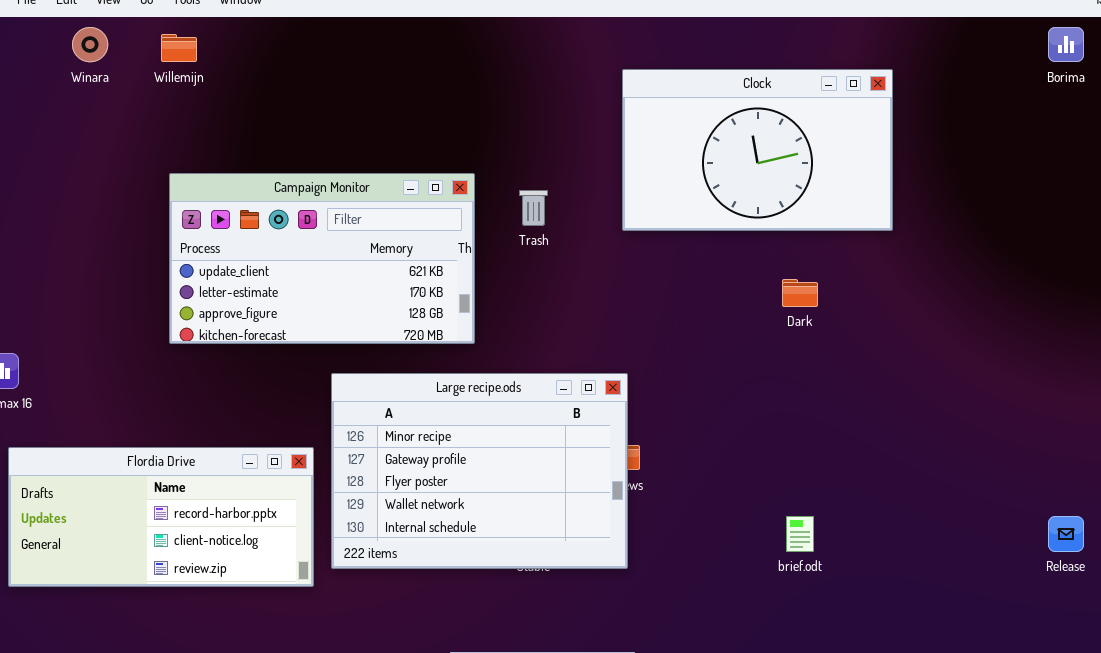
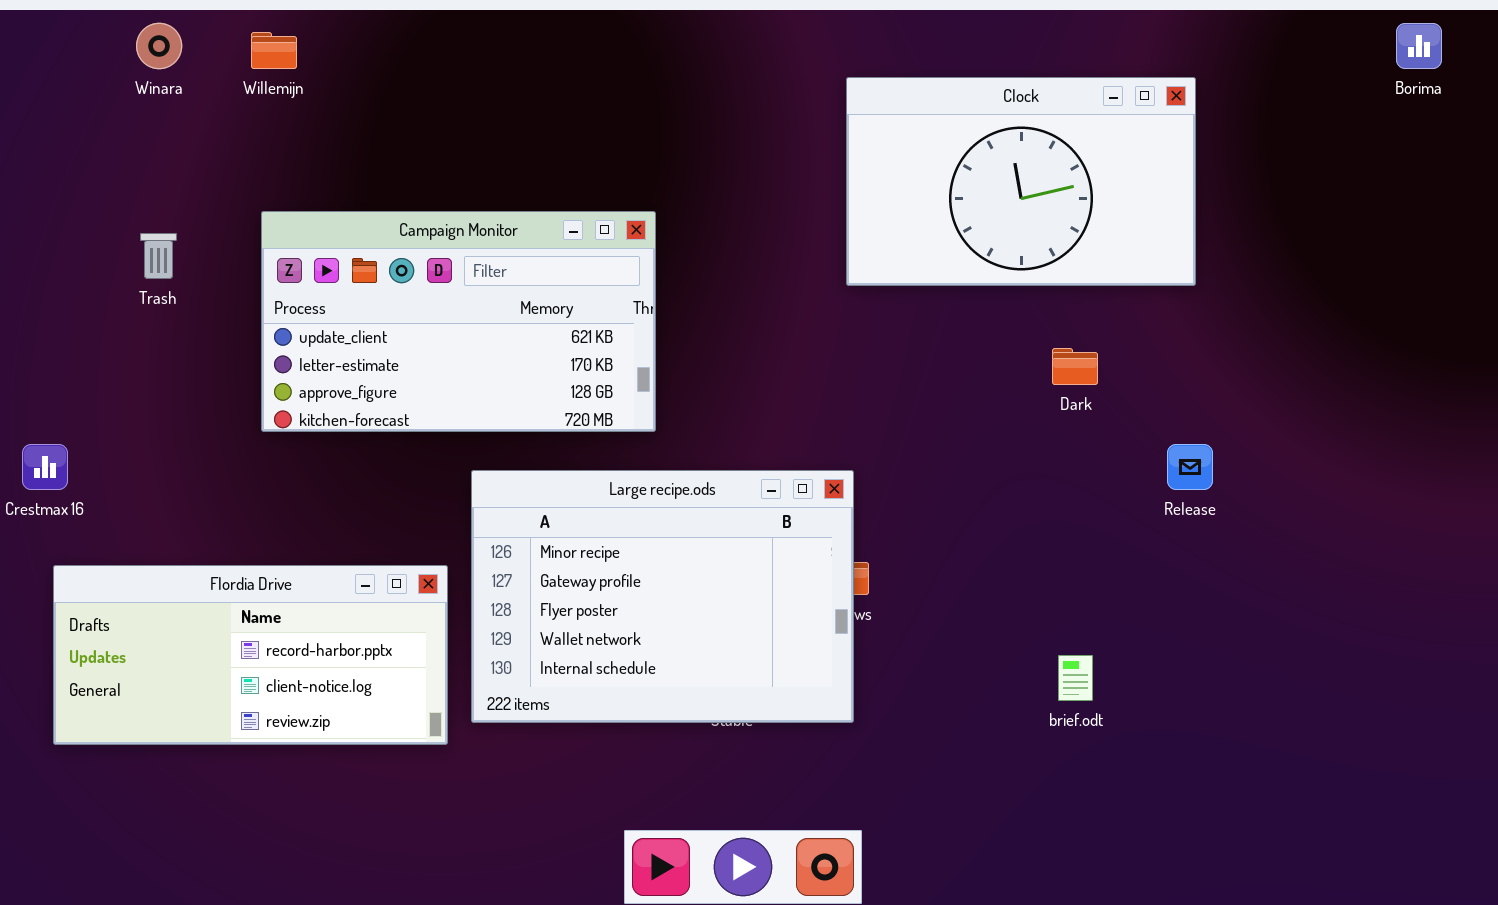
Trash: [519,190,548,226] -> [140,233,177,279], moved
Release: [1048,516,1084,552] -> [1167,444,1213,490], moved

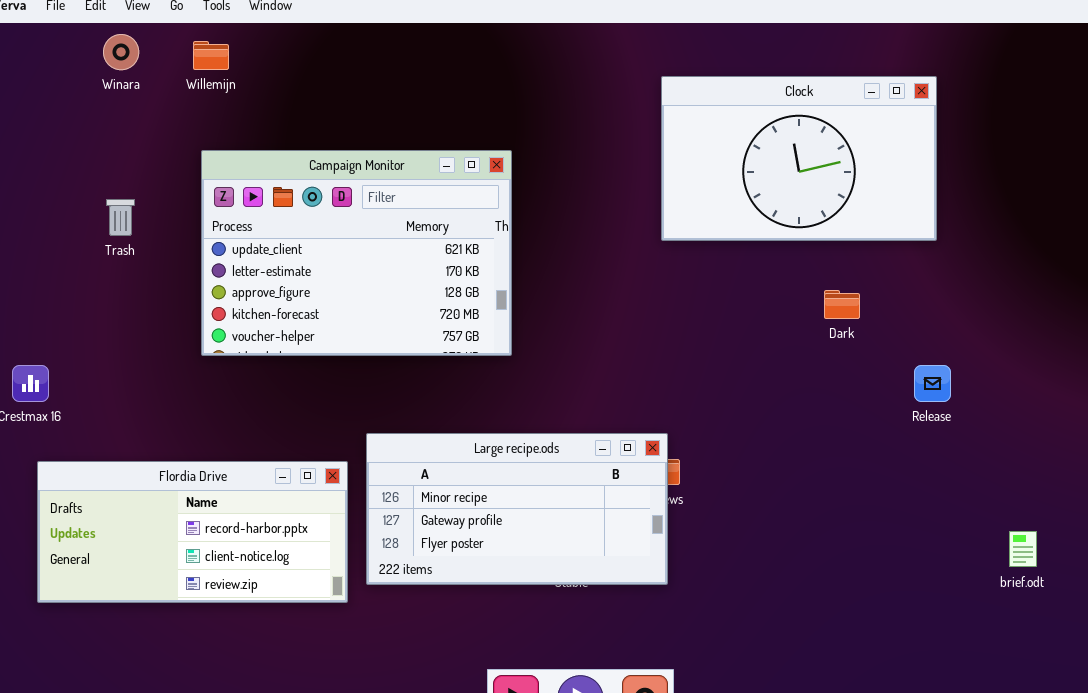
Campaign Monitor: [261,211,656,432] -> [201,150,512,356], resized
Large recipe.ods: [471,470,854,723] -> [366,433,668,585], resized
brief.odt: [1058,655,1093,701] -> [1009,531,1037,567], moved

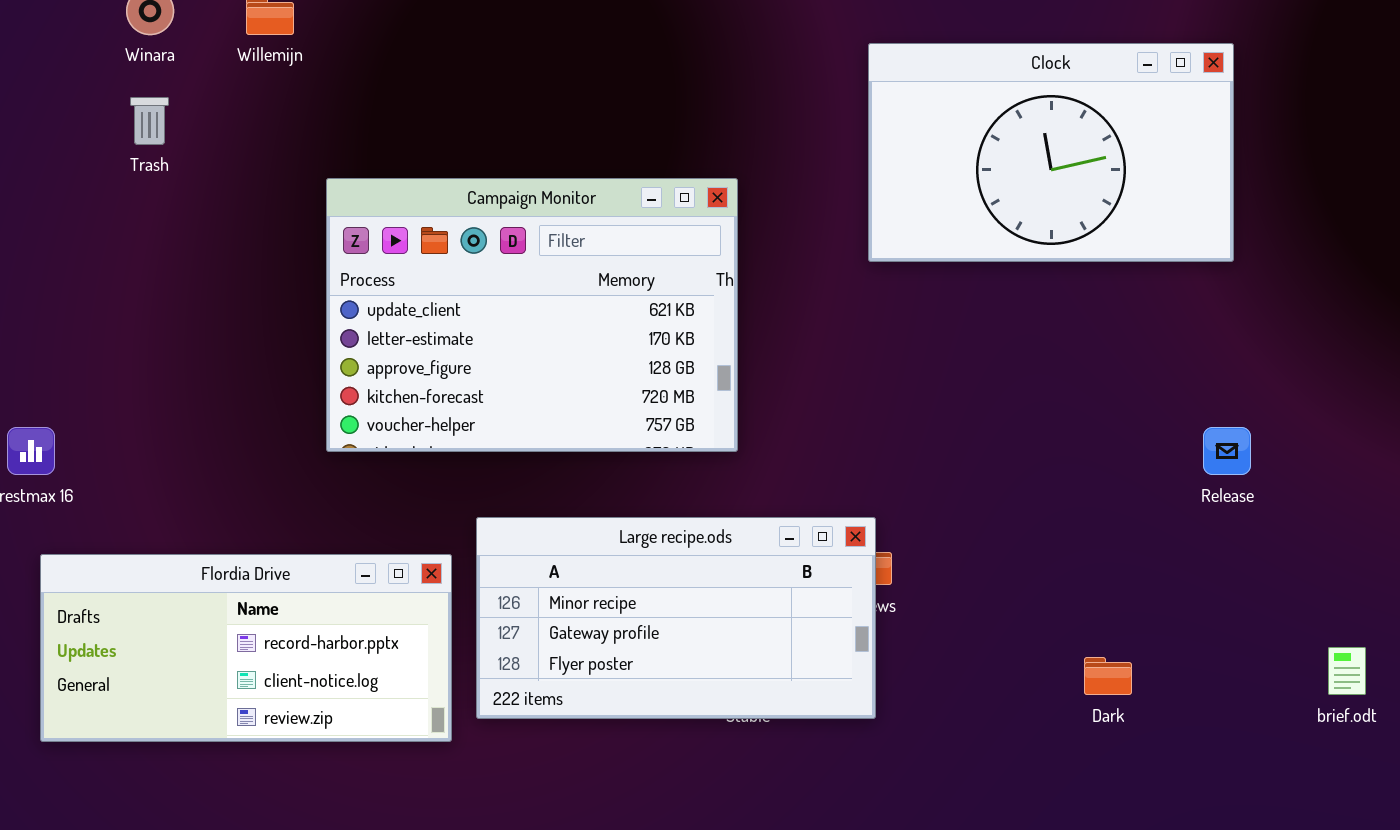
Campaign Monitor: [201,150,512,356] -> [326,178,738,452], moved
Trash: [106,199,135,236] -> [130,97,169,145], moved
Dark: [824,290,860,319] -> [1084,657,1132,695], moved

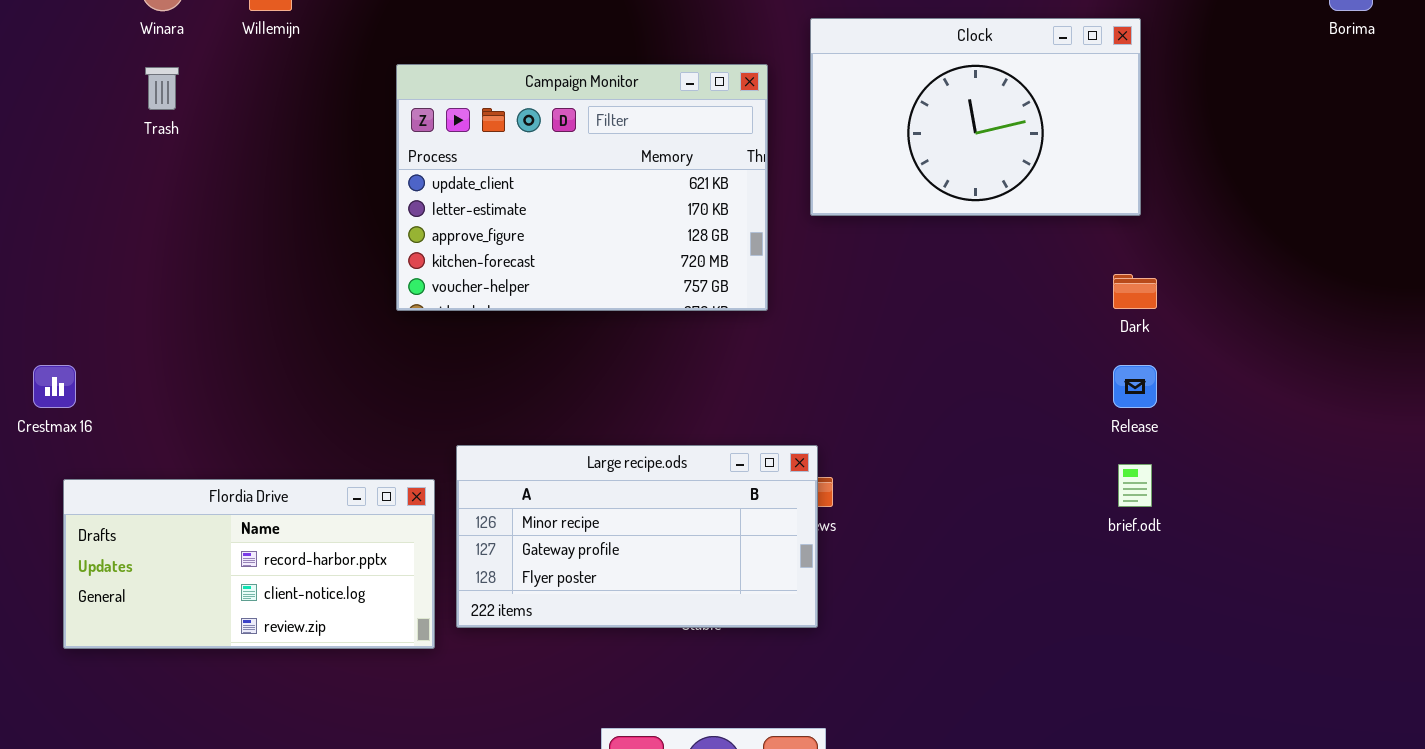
Campaign Monitor: [326,178,738,452] -> [396,64,768,311], moved
brief.odt: [1328,647,1366,695] -> [1118,464,1152,507], moved
Dark: [1084,657,1132,695] -> [1113,274,1157,309], moved

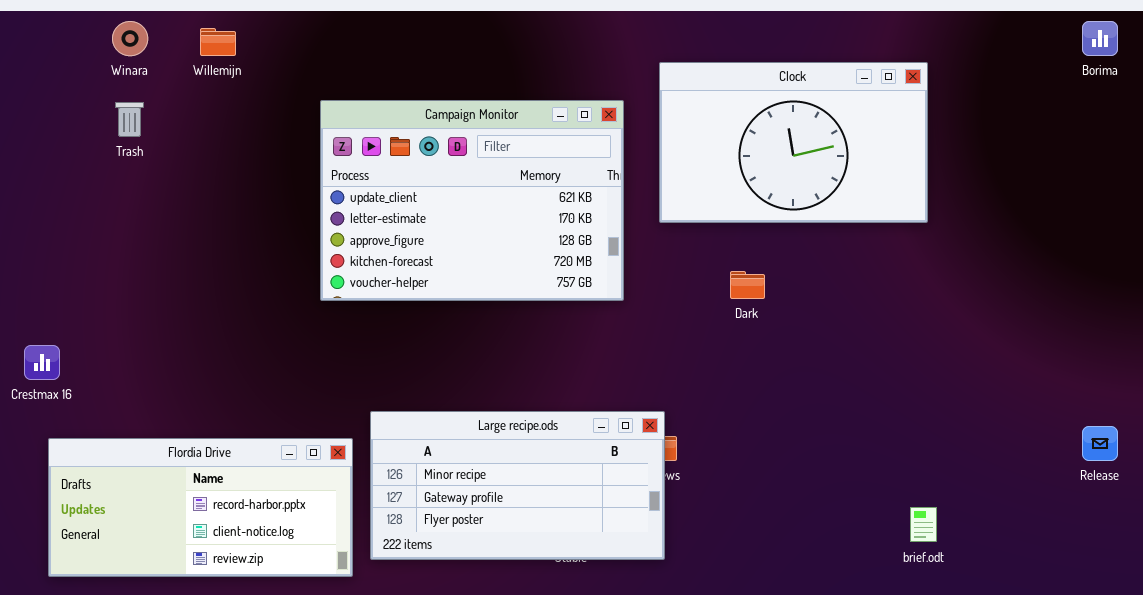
Dark: [1113,274,1157,309] -> [730,271,765,299], moved
Release: [1113,365,1157,408] -> [1082,426,1118,461], moved
brief.odt: [1118,464,1152,507] -> [910,507,937,542], moved

